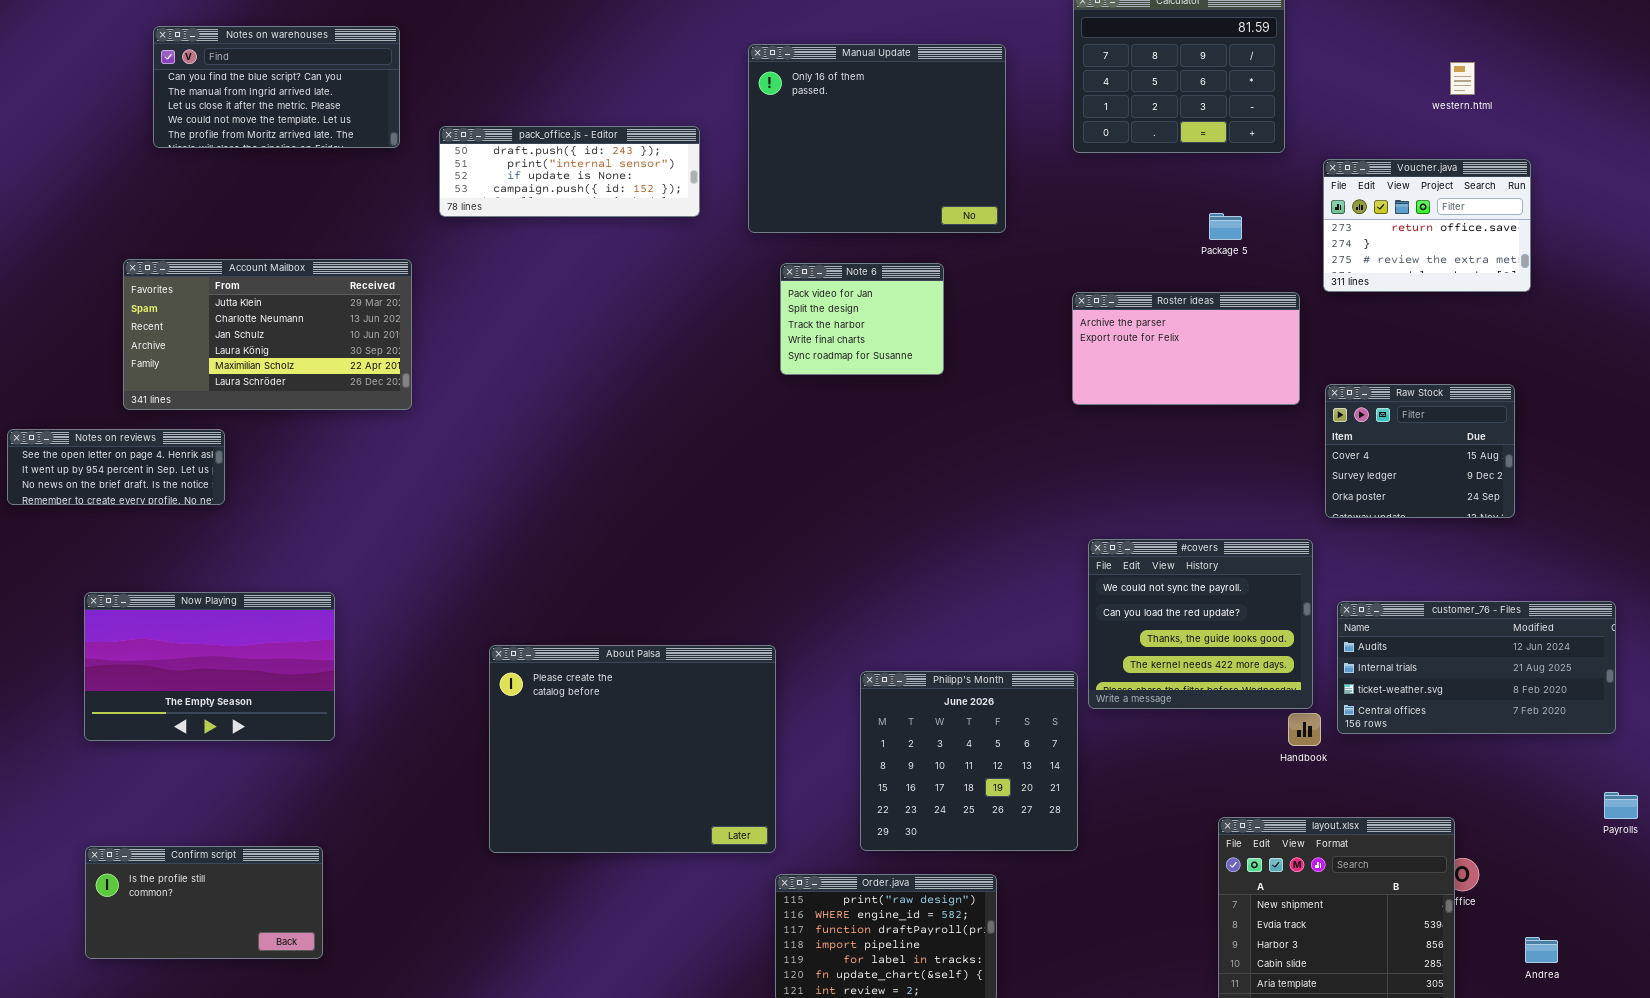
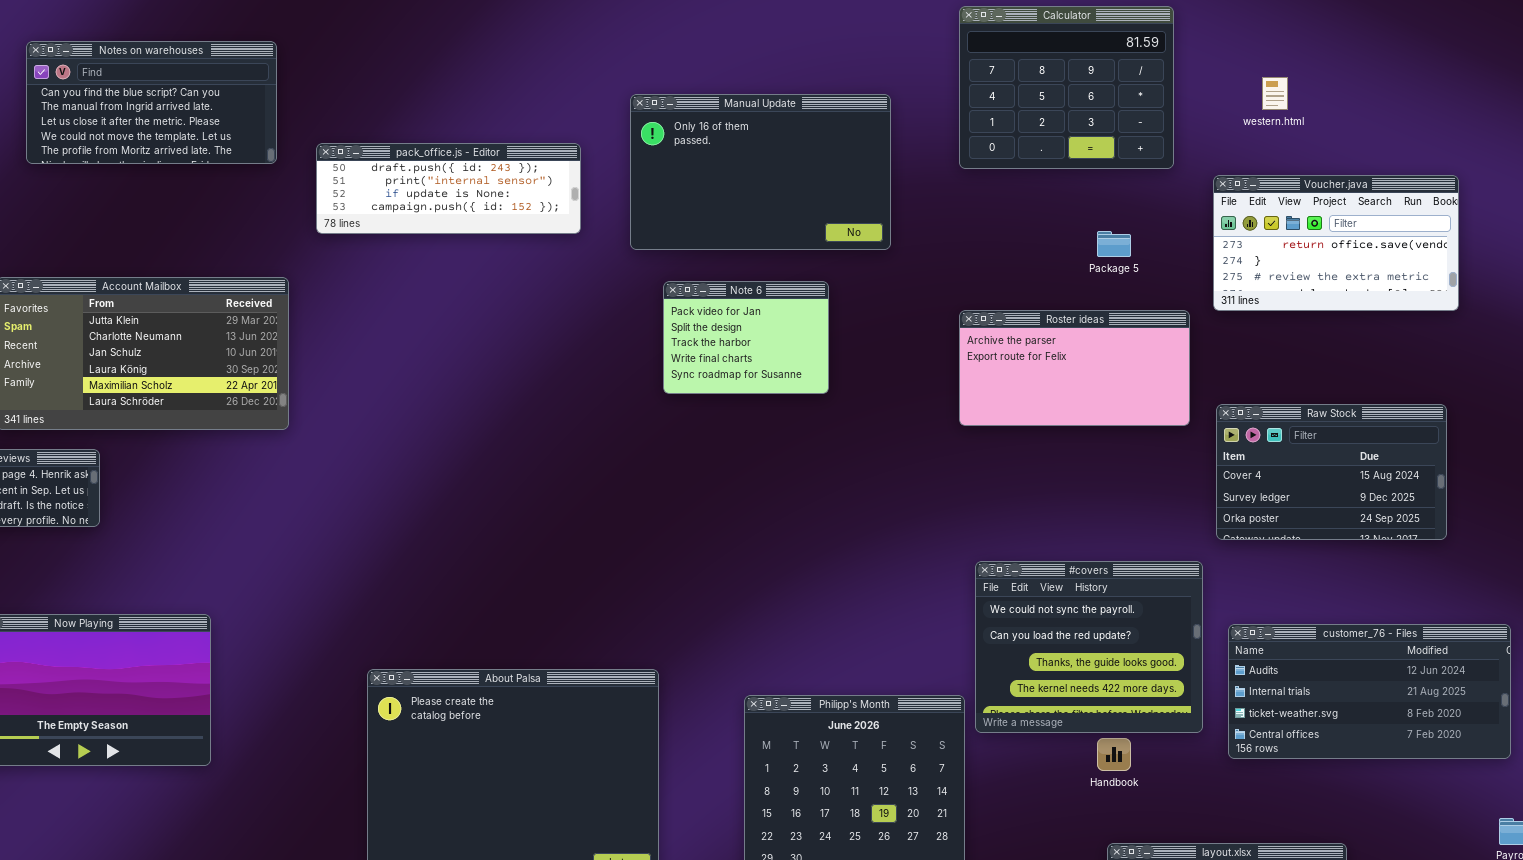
Manual Update: [748,44,1006,233] -> [630,94,891,250], resized
western.html: [1450,62,1475,95] -> [1262,77,1288,110], moved
Voucher.java: [1323,159,1531,292] -> [1213,175,1459,311], resized
Raw Stock: [1325,384,1515,518] -> [1216,404,1447,540], resized
Handbook: [1288,713,1321,746] -> [1097,738,1131,771], moved

